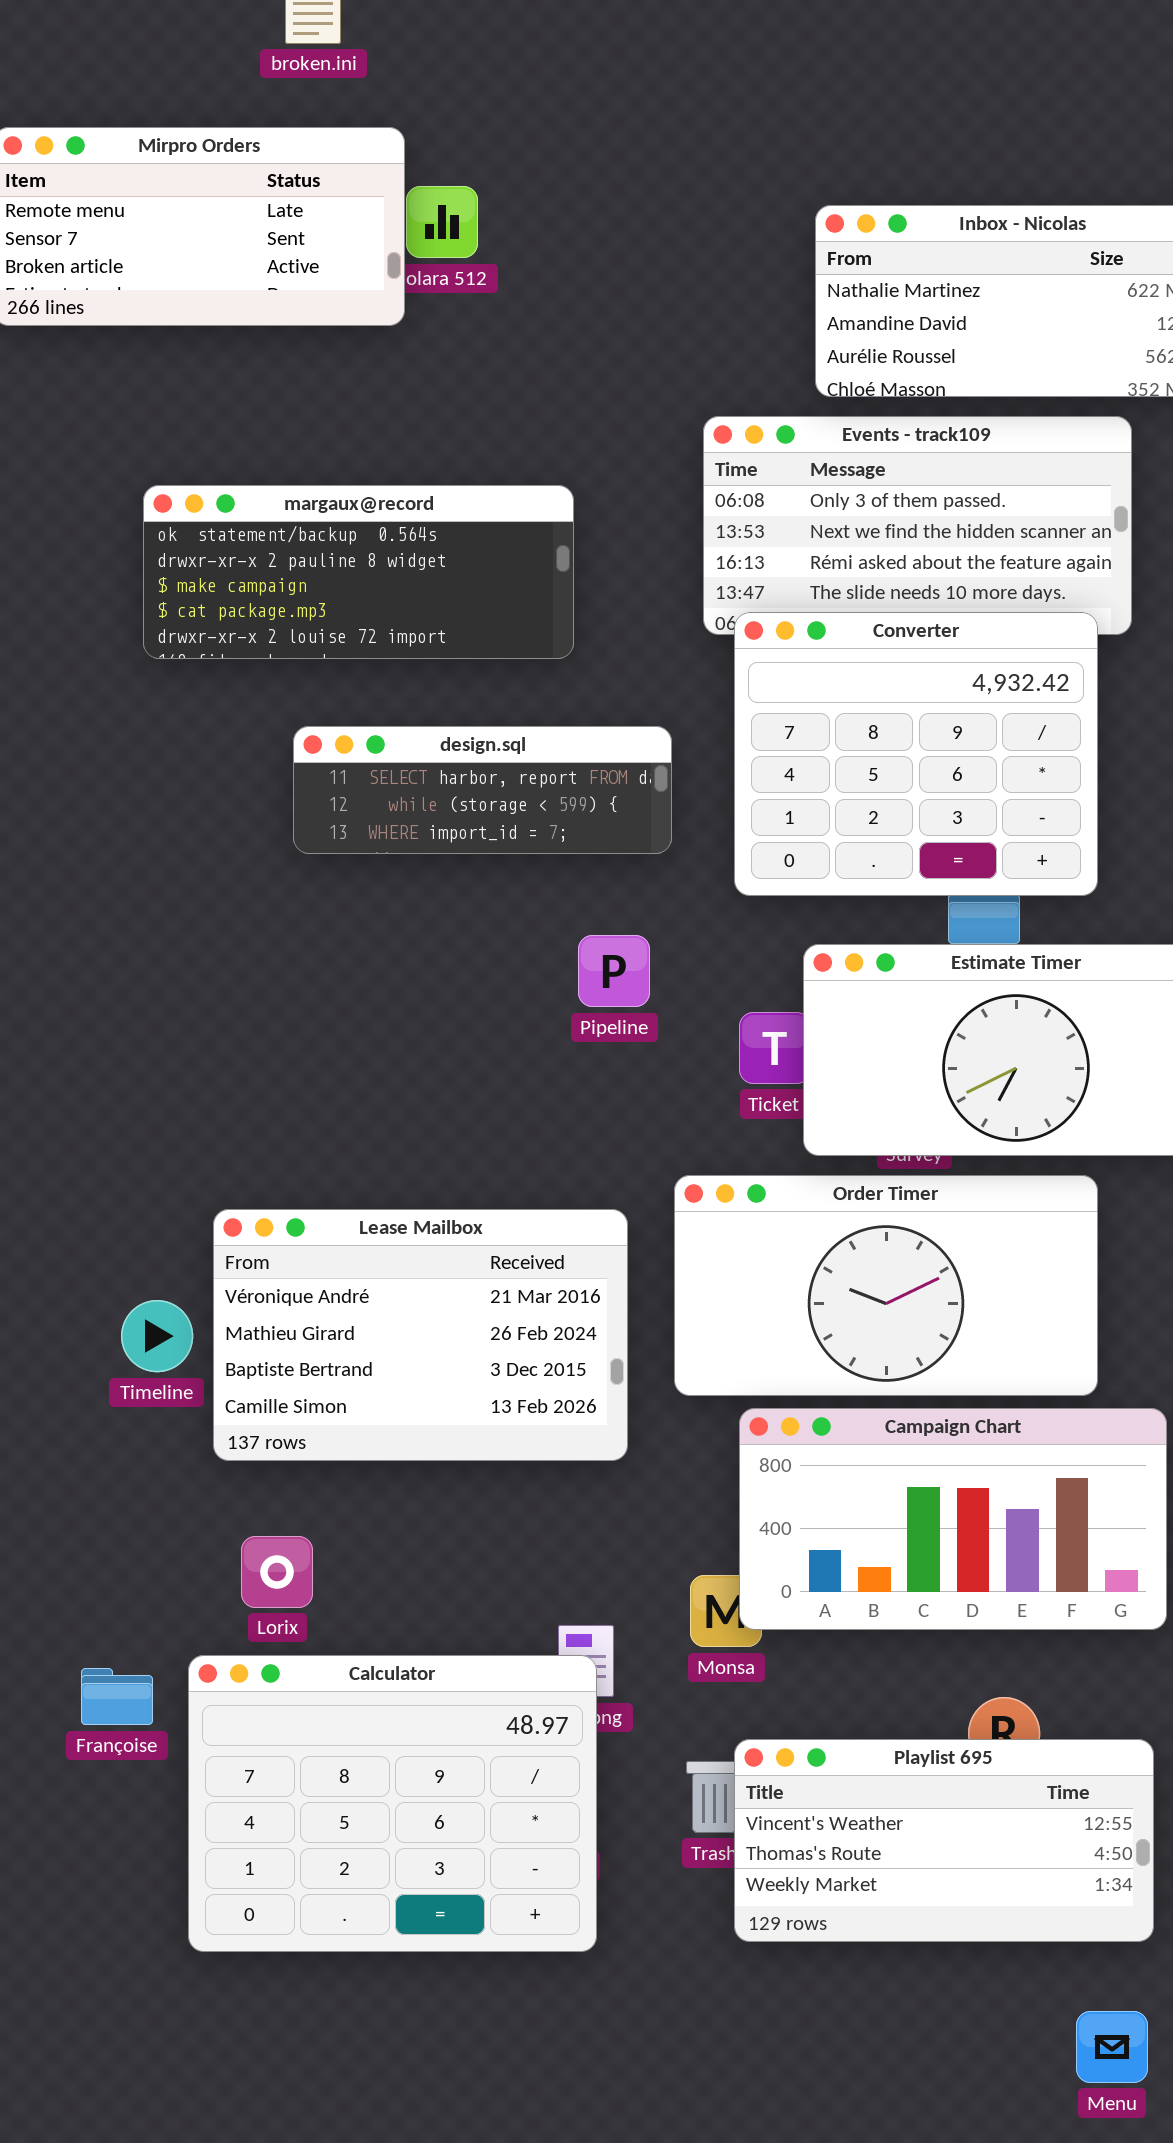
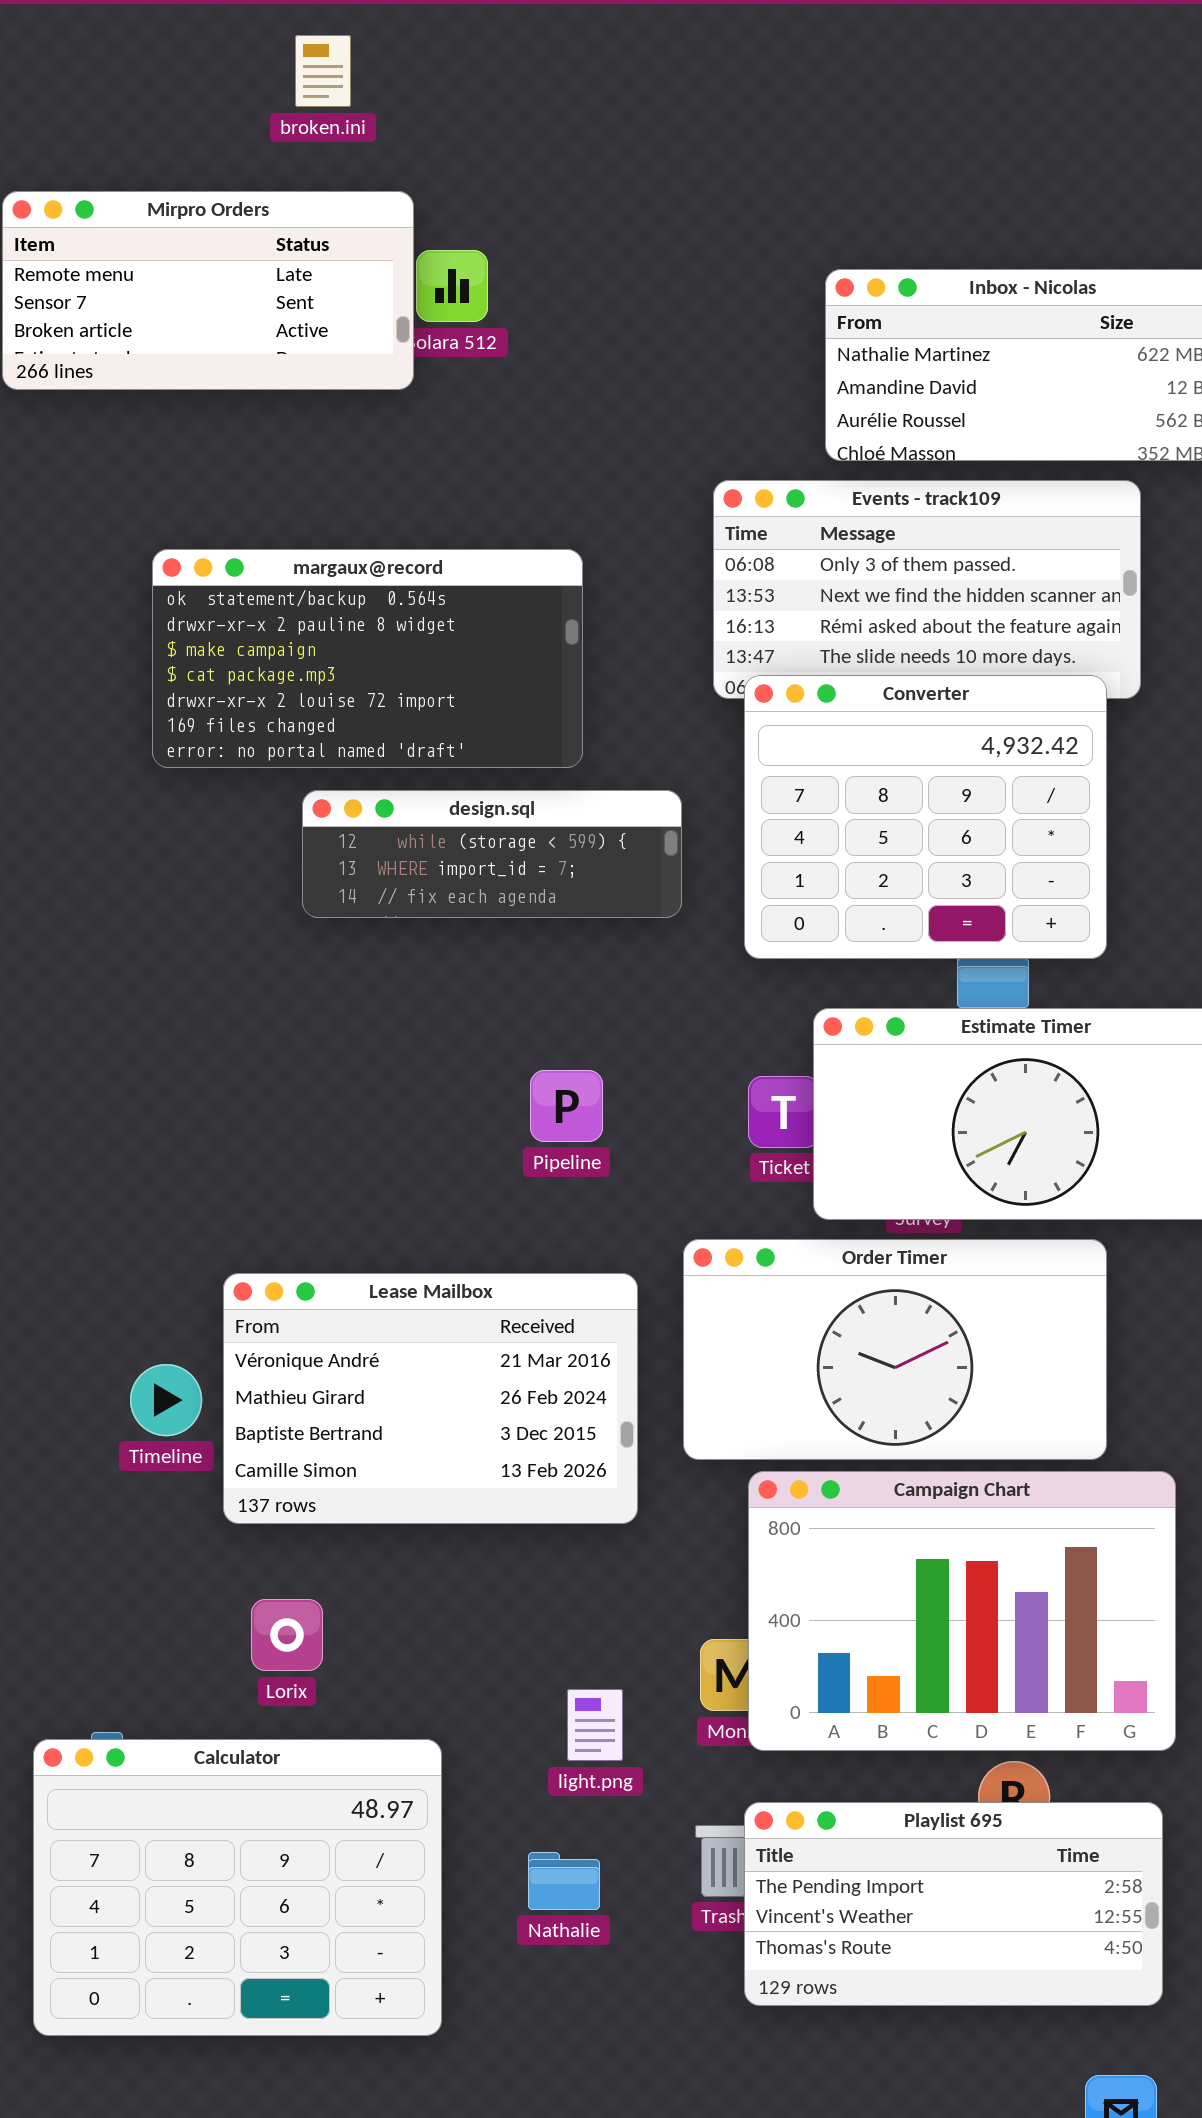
margaux@record: [143,485,574,659] -> [152,549,583,768], resized
design.sql: [293,726,672,854] -> [302,790,682,918], scrolled down 1 row
Pipeline: [578,935,650,1007] -> [530,1070,603,1142], moved
Campaign Chart: [739,1408,1167,1630] -> [748,1471,1176,1751], resized
Calculator: [188,1655,597,1952] -> [33,1739,442,2036], moved
Playlist 695: [734,1739,1154,1942] -> [744,1802,1163,2006], scrolled up 1 row

